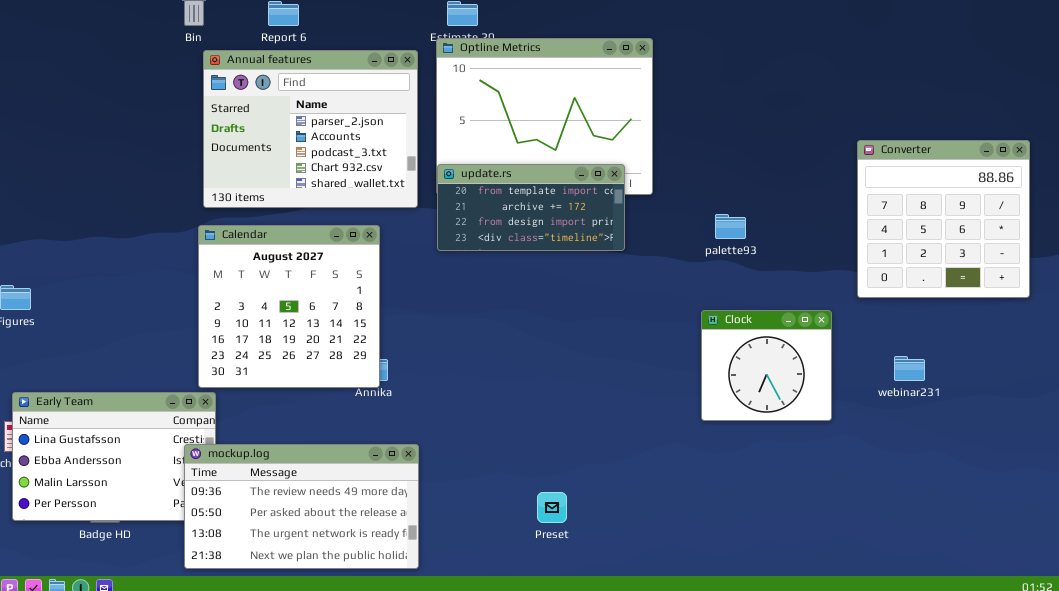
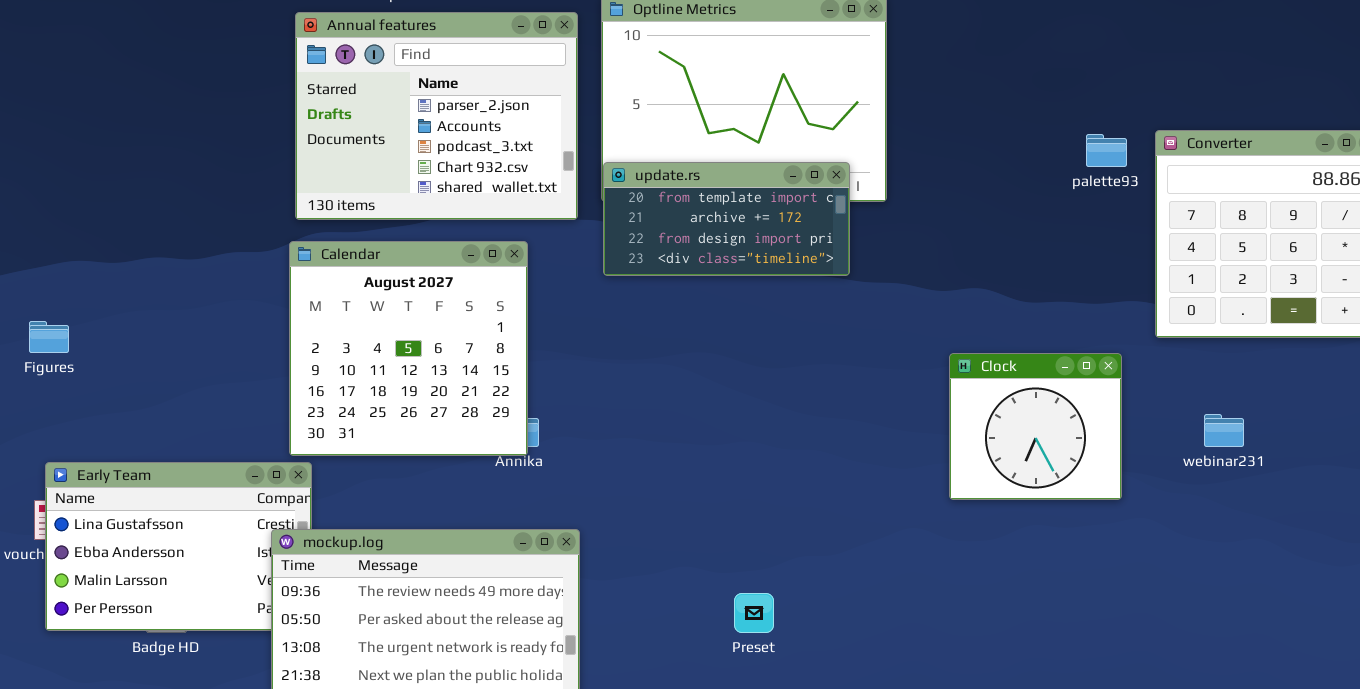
palette93: [715,214,746,239] -> [1086,134,1127,167], moved

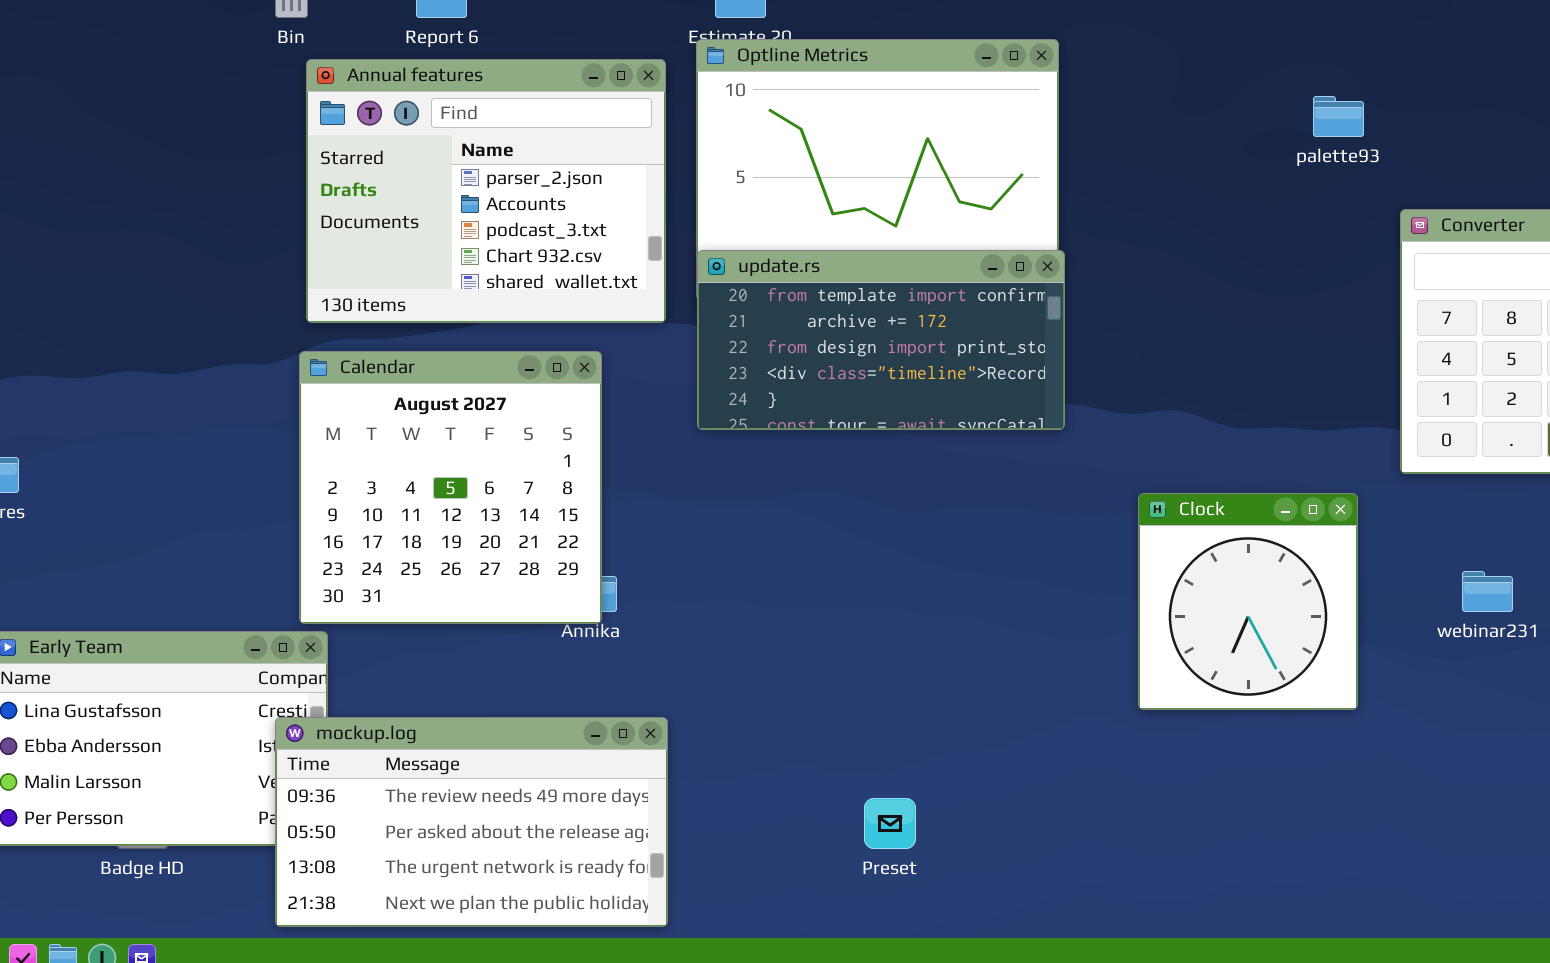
palette93: [1086,134,1127,167] -> [1313,96,1364,137], moved
update.rs: [603,162,850,276] -> [697,250,1065,430], resized
Clock: [949,353,1122,500] -> [1138,493,1358,710], resized

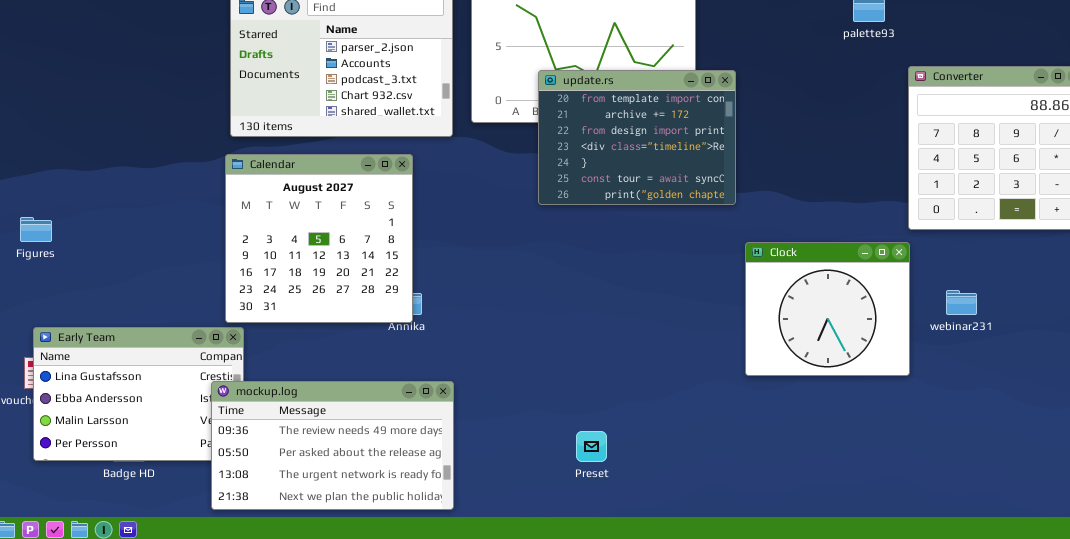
update.rs: [697,250,1065,430] -> [538,70,736,205], moved, resized
Clock: [1138,493,1358,710] -> [745,242,910,376], resized

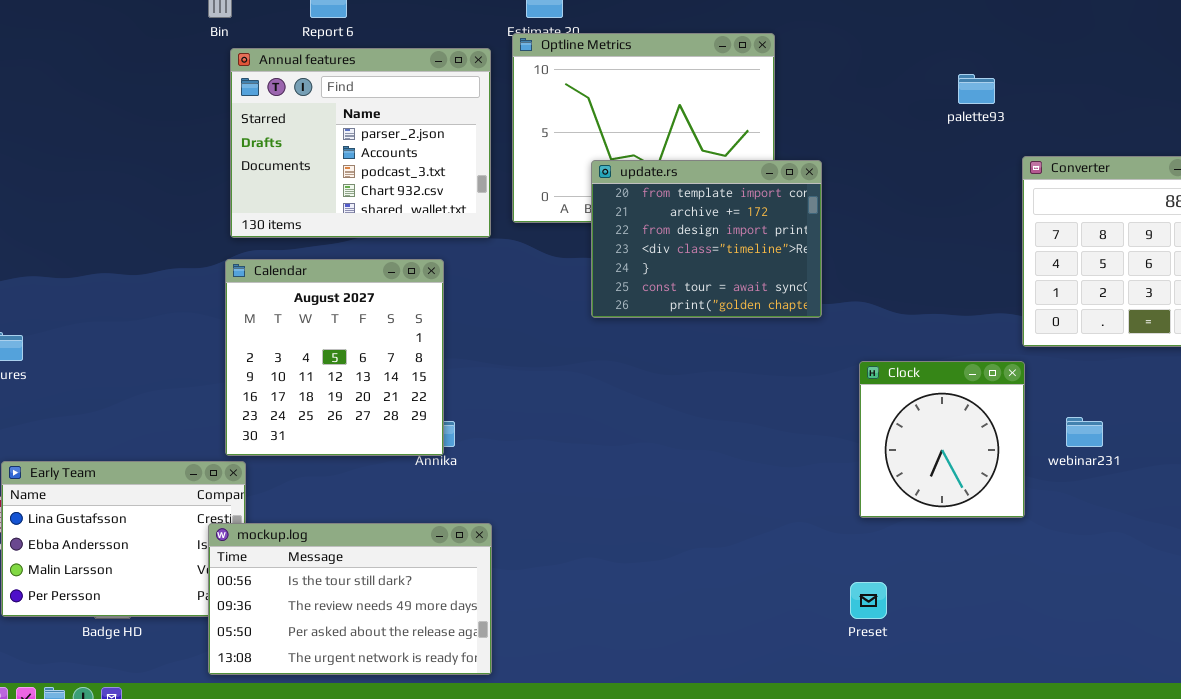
Clock: [745,242,910,376] -> [859,361,1025,518], resized
mockup.log: [211,381,454,510] -> [208,523,492,675], scrolled up 1 row
Preset: [576,431,607,462] -> [850,582,887,619], moved

